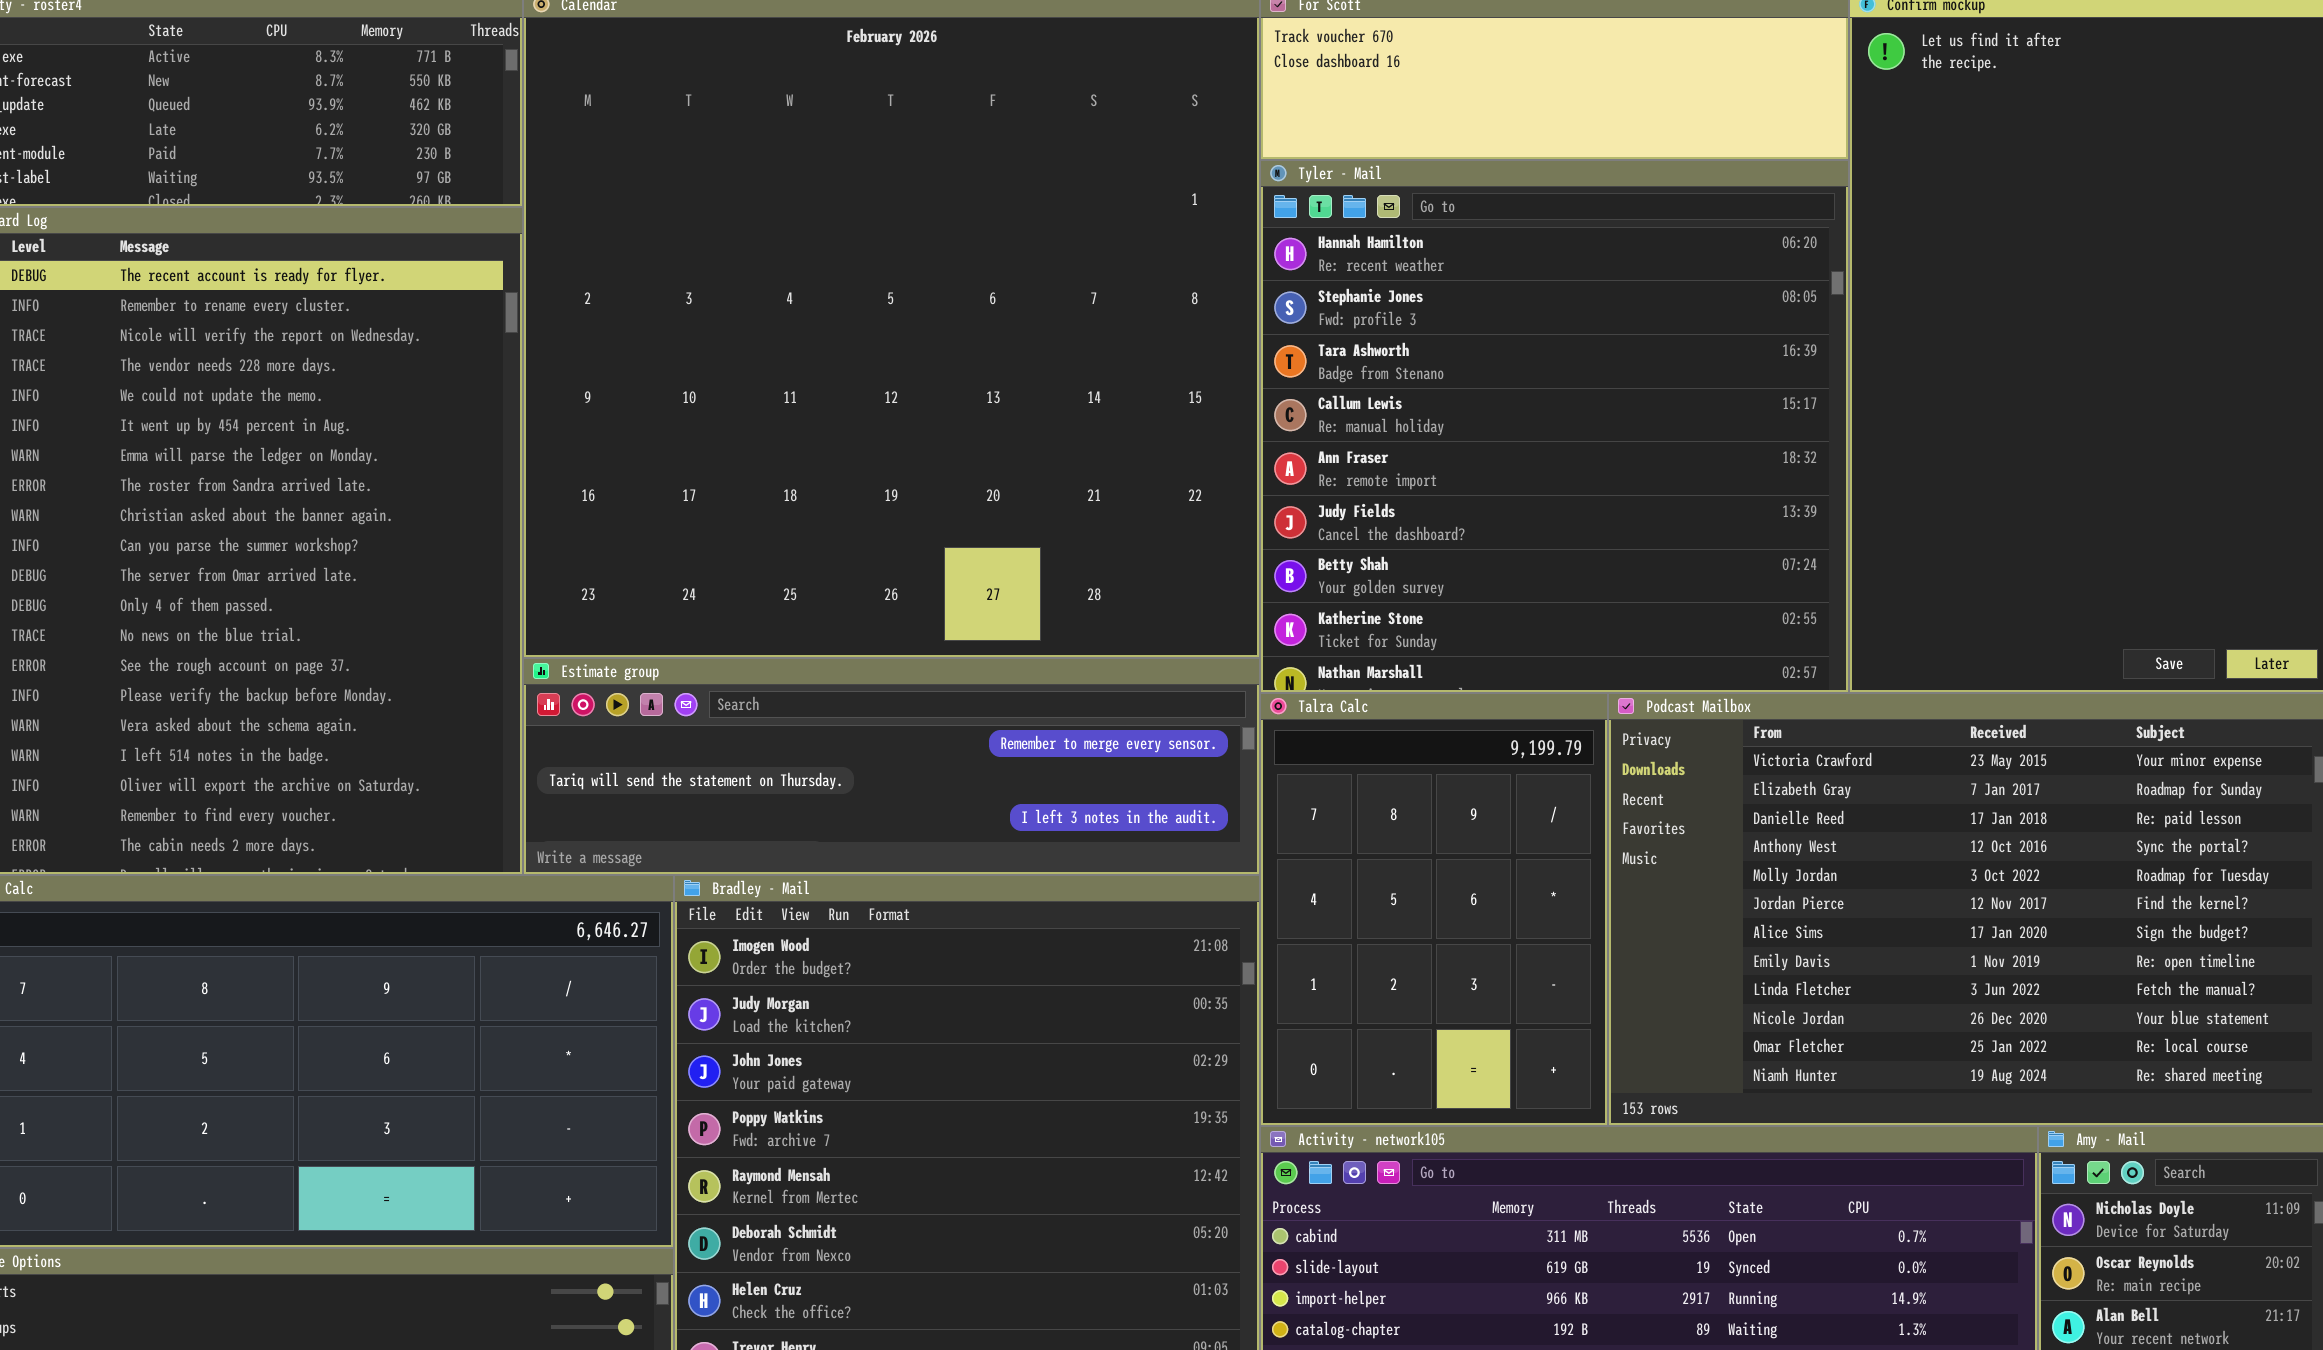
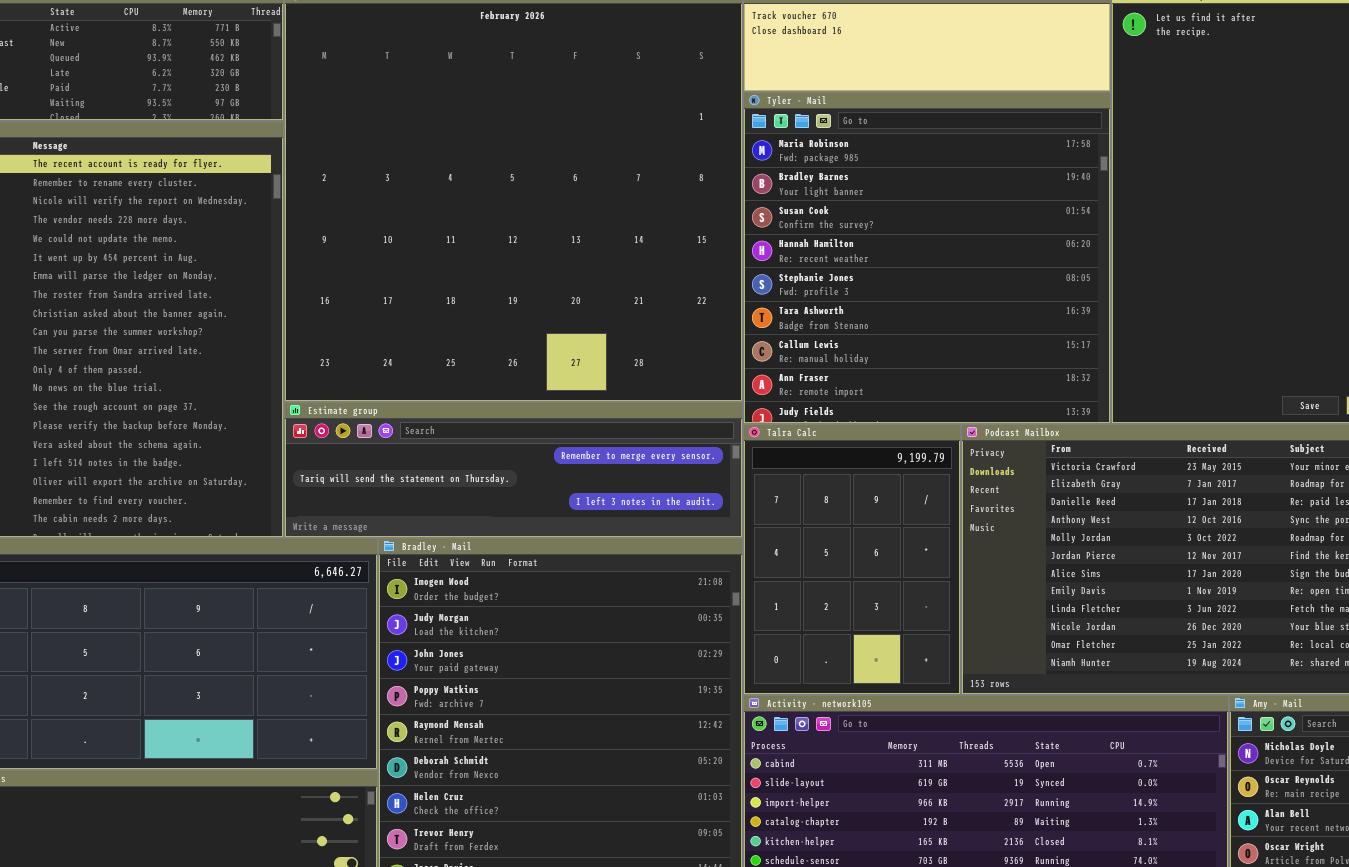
Tyler - Mail: [1260,160,1849,693] -> [743,92,1111,424], scrolled up 3 rows

